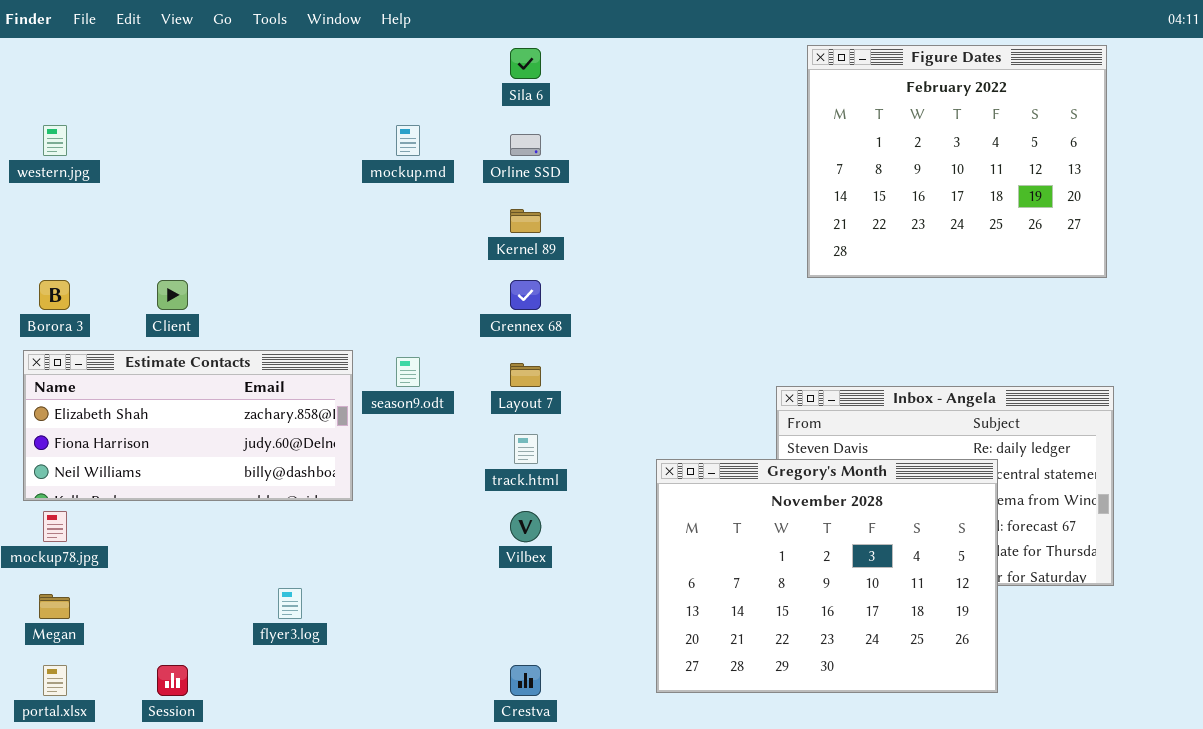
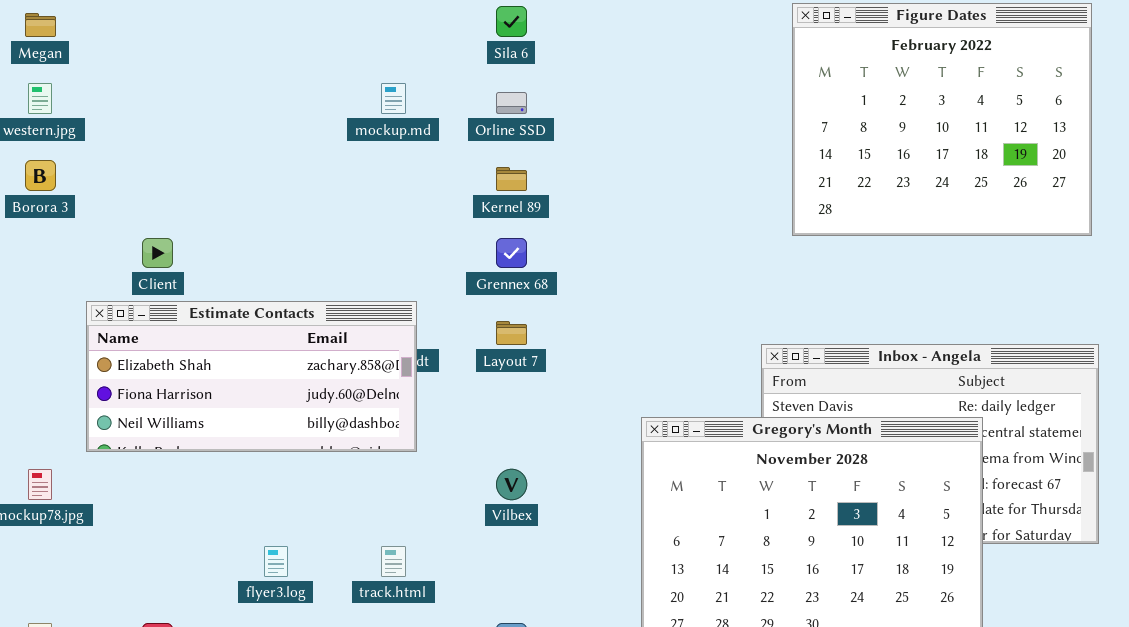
Borora 3: [39,280,70,310] -> [25,160,56,191], moved
Estimate Contacts: [23,350,353,501] -> [86,301,417,452], moved
track.html: [514,434,538,464] -> [381,546,406,577], moved
Megan: [39,594,70,619] -> [25,13,56,37], moved

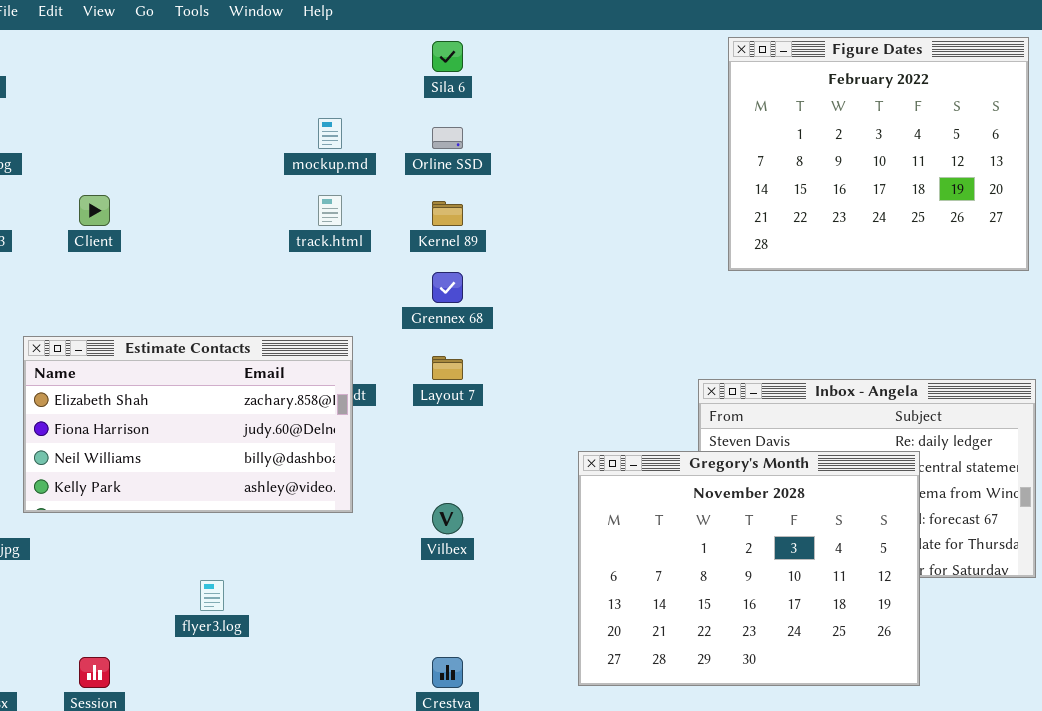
Client: [142,238,173,268] -> [79,195,110,226], moved
Estimate Contacts: [86,301,417,452] -> [23,336,353,513], resized
track.html: [381,546,406,577] -> [318,195,342,226], moved

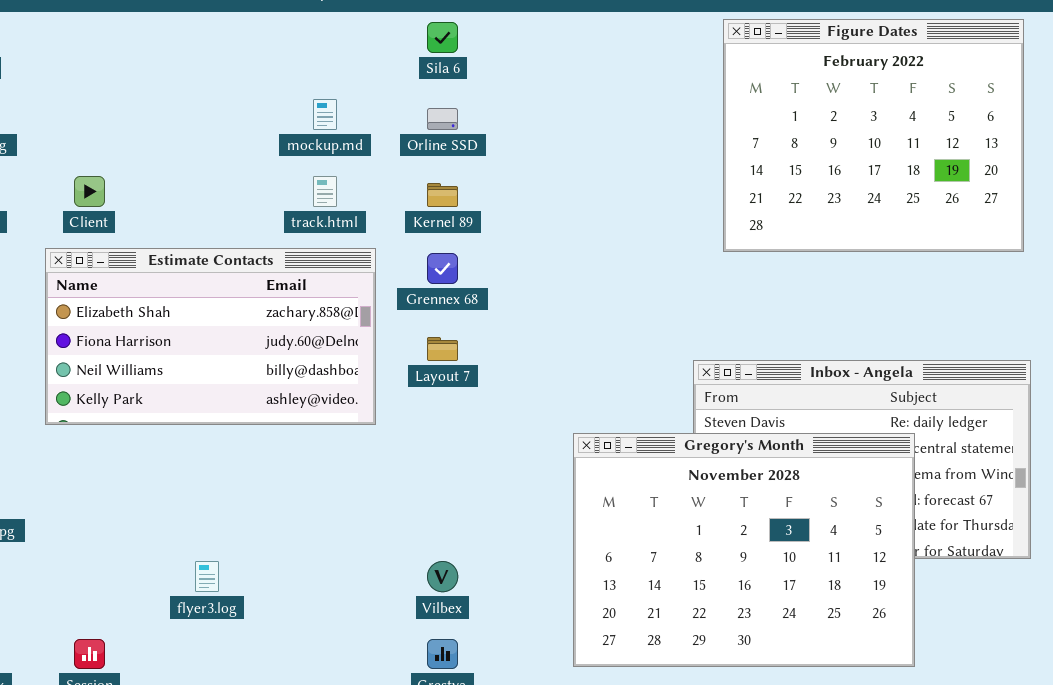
Estimate Contacts: [23,336,353,513] -> [45,248,376,425], moved
Vilbex: [432,503,463,534] -> [427,561,458,592], moved

